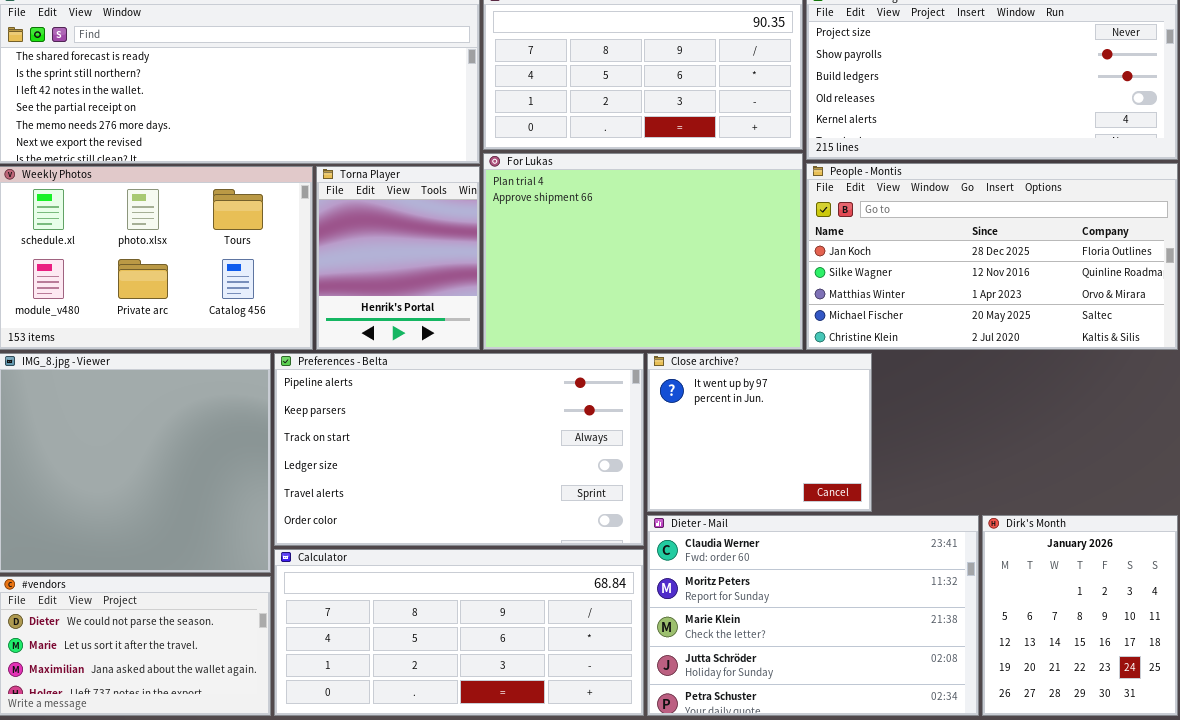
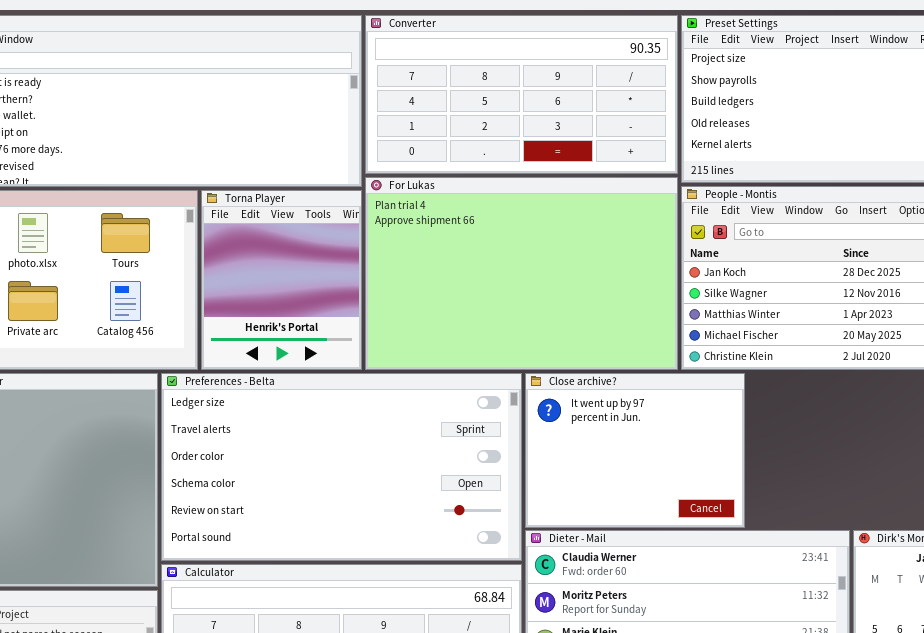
Preferences - Belta: [274,353,644,546] -> [161,373,522,561], scrolled down 3 rows

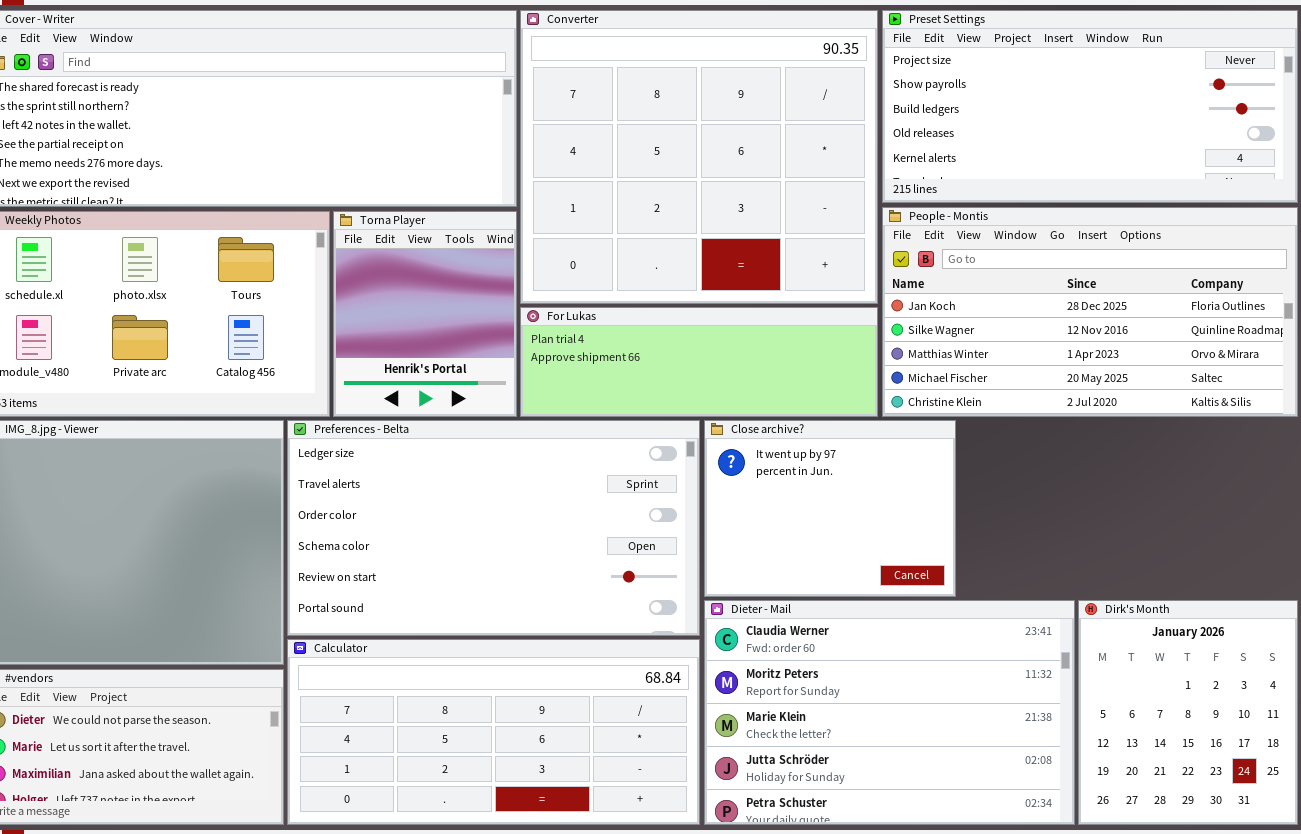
Converter: [365,15,678,174] -> [520,10,878,304], resized
For Lukas: [365,177,678,370] -> [520,307,878,417], resized

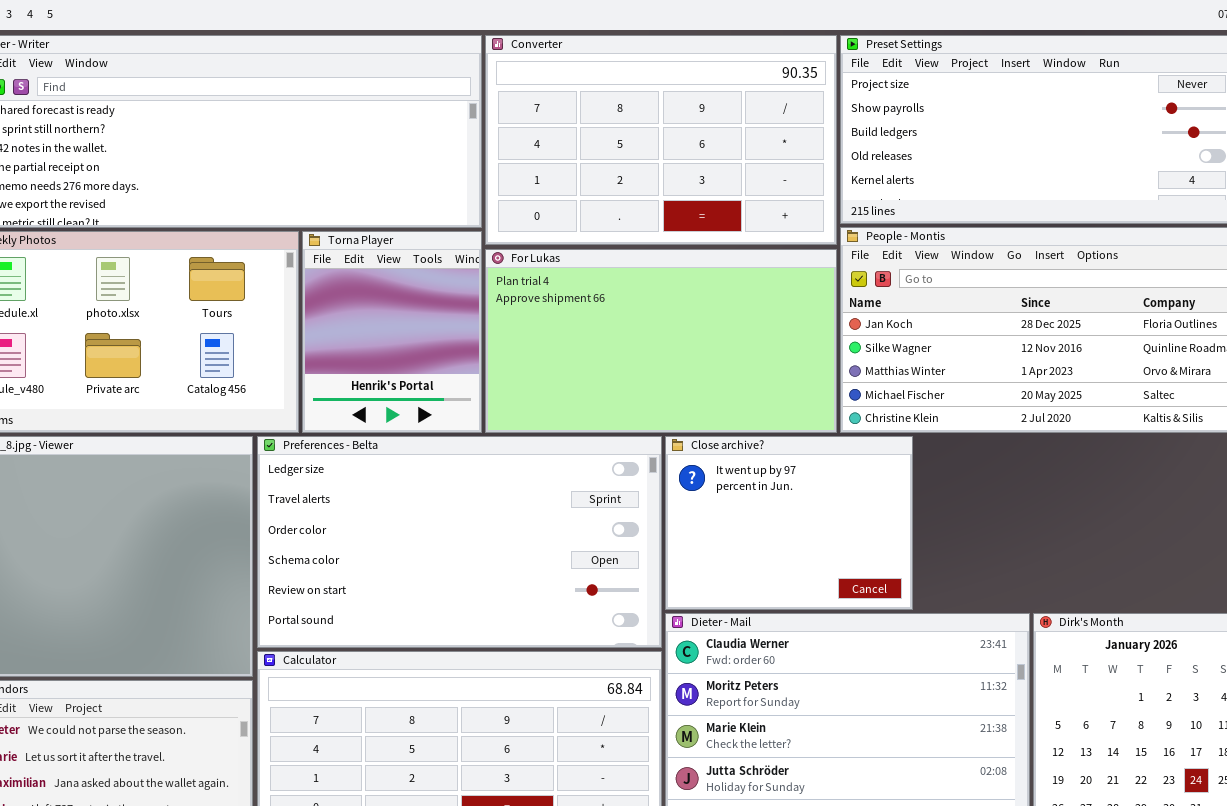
Converter: [520,10,878,304] -> [485,35,837,245], resized
For Lukas: [520,307,878,417] -> [485,249,837,433], resized

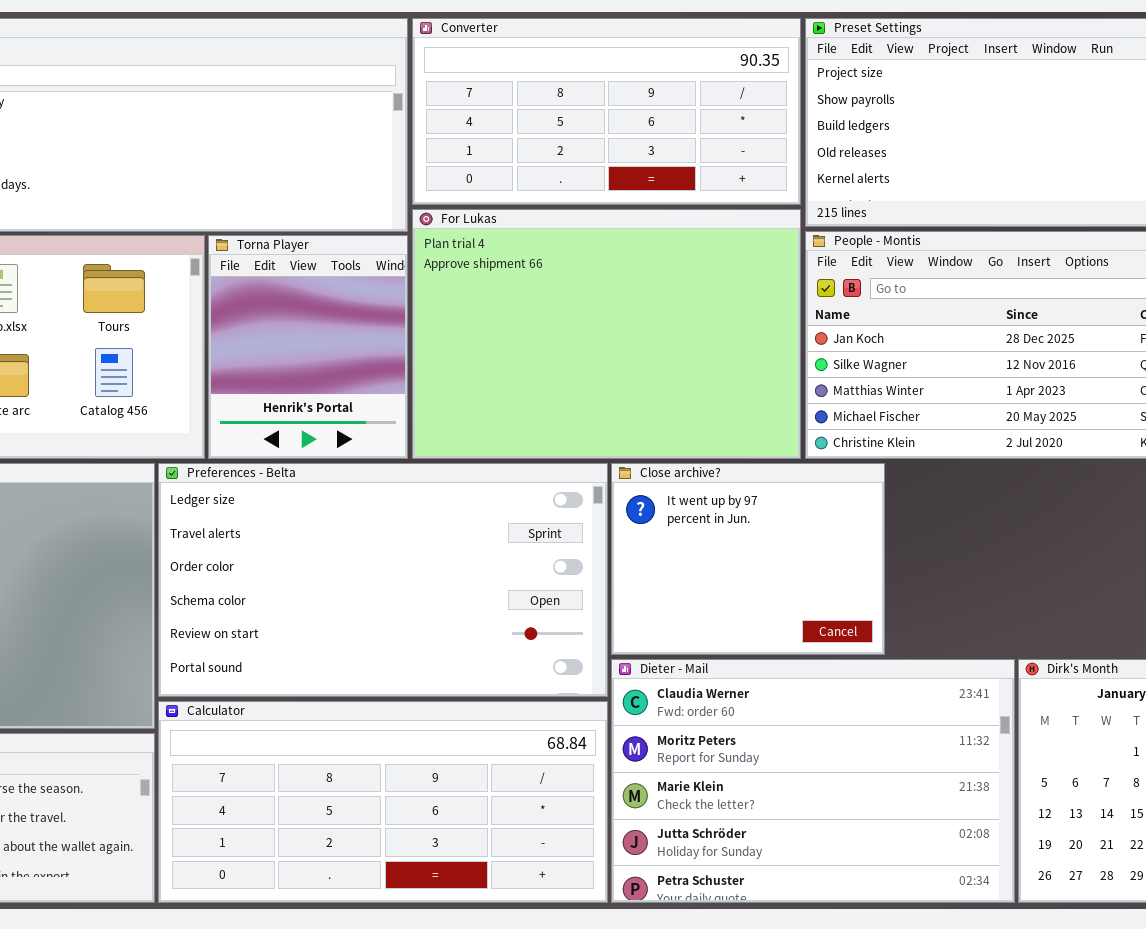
Converter: [485,35,837,245] -> [412,18,801,205], resized
For Lukas: [485,249,837,433] -> [412,209,801,459], resized

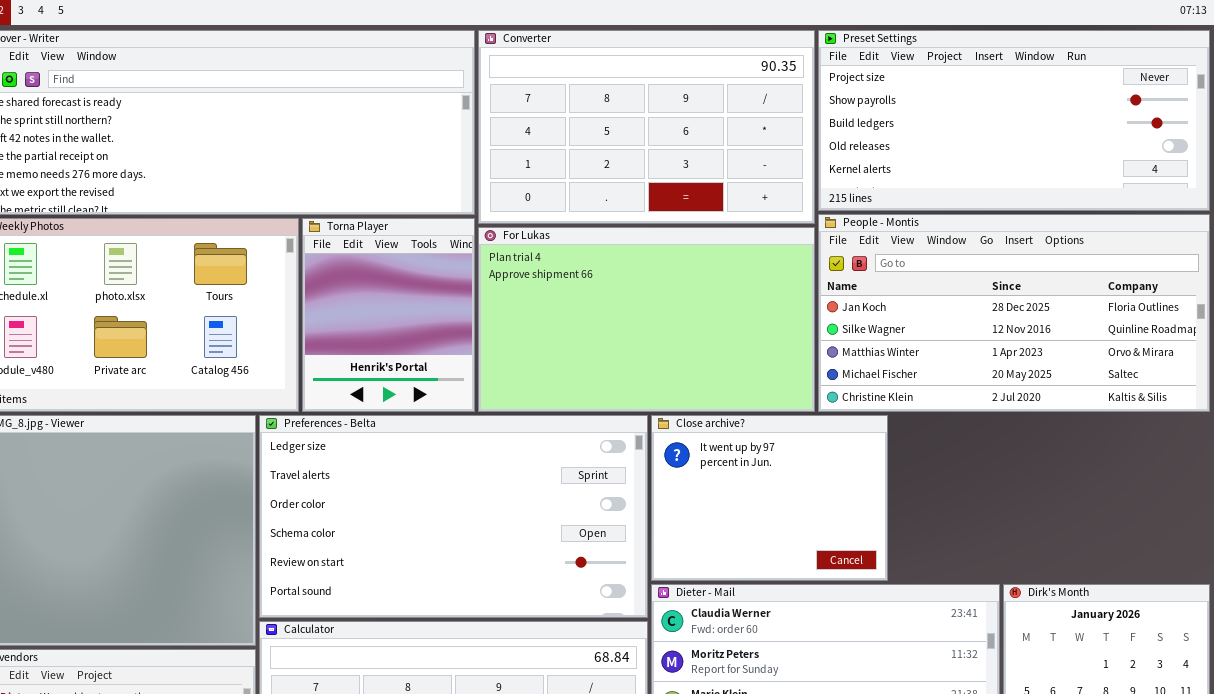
Converter: [412,18,801,205] -> [478,30,815,224], resized
For Lukas: [412,209,801,459] -> [478,227,815,412], resized

